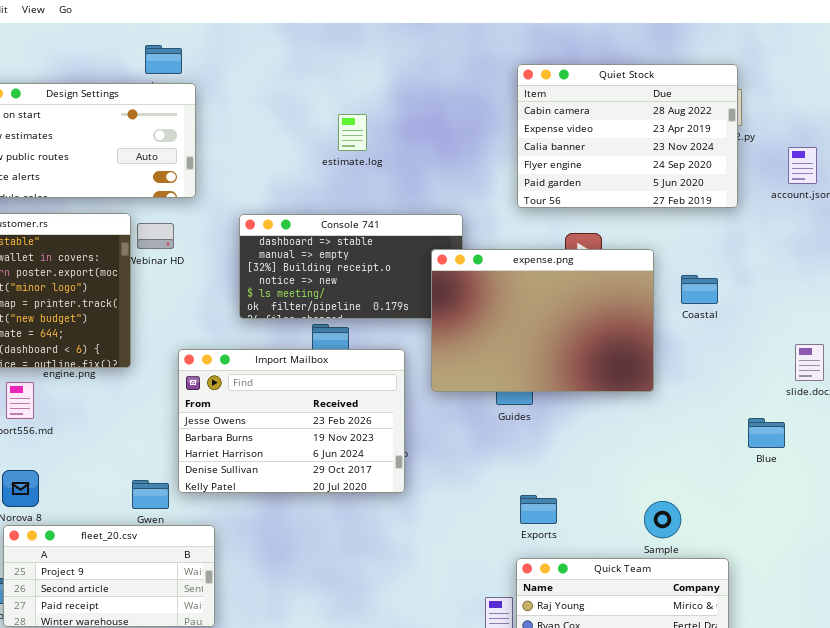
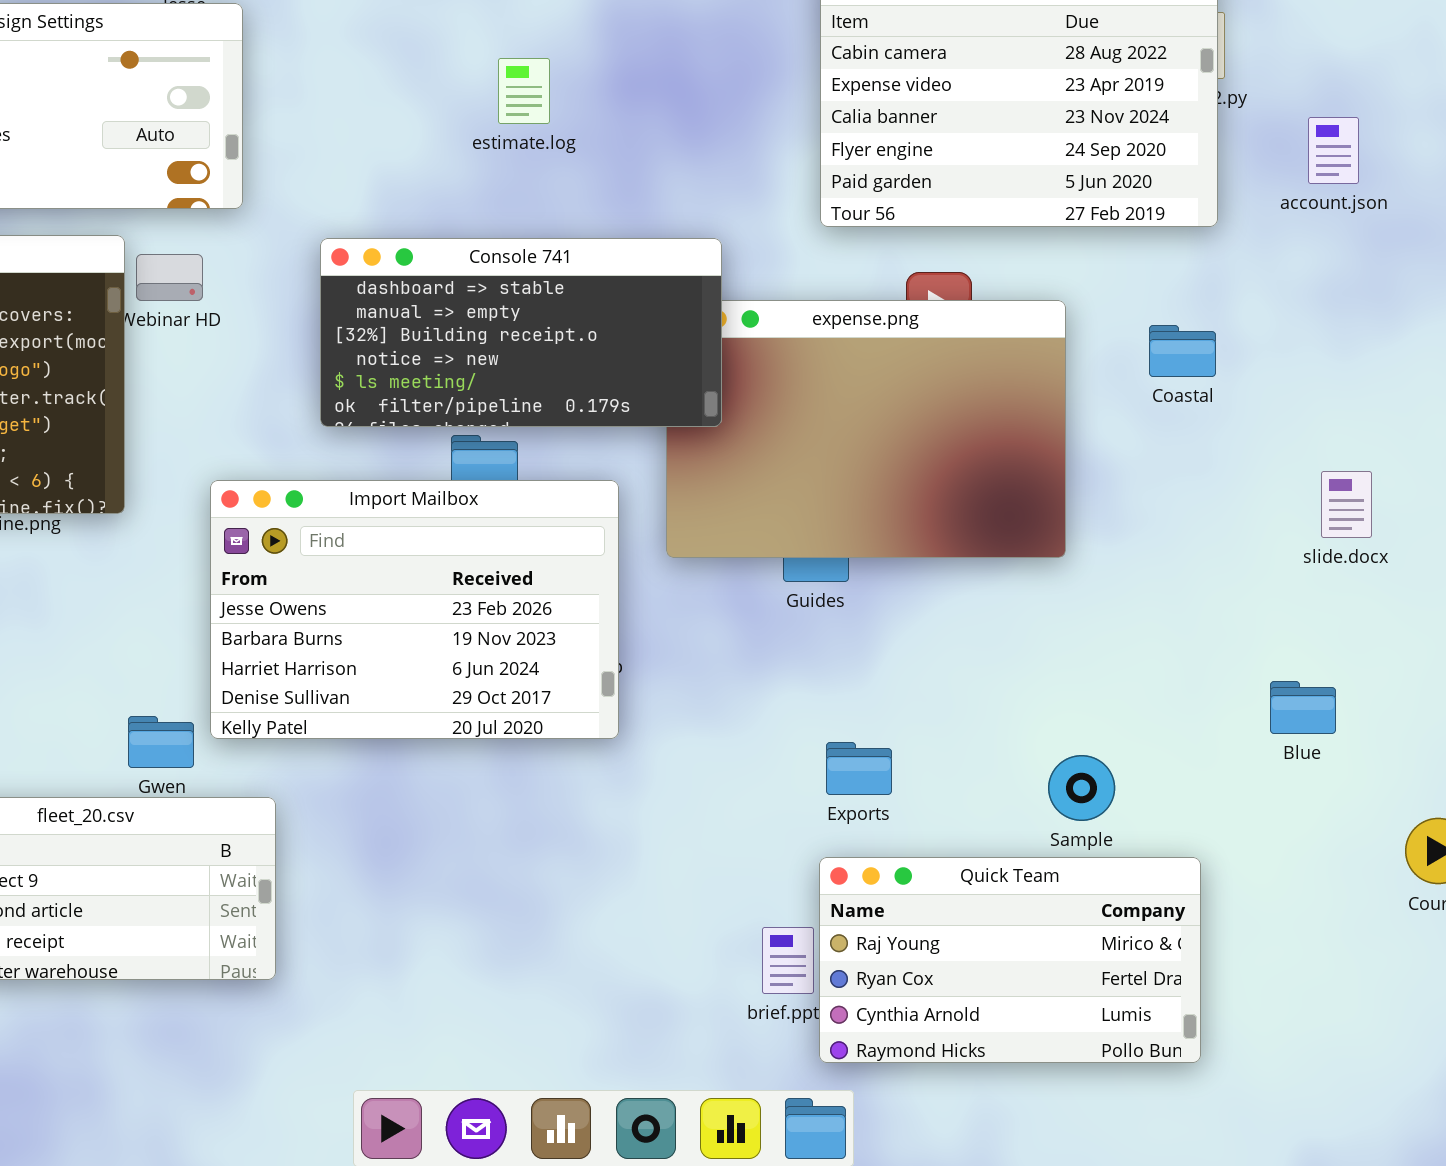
Console 741: [239,214,463,319] -> [320,238,722,427], raised
Coastal: [681,275,718,304] -> [1149,325,1216,377], moved
Blue: [748,418,785,448] -> [1270,681,1336,734], moved

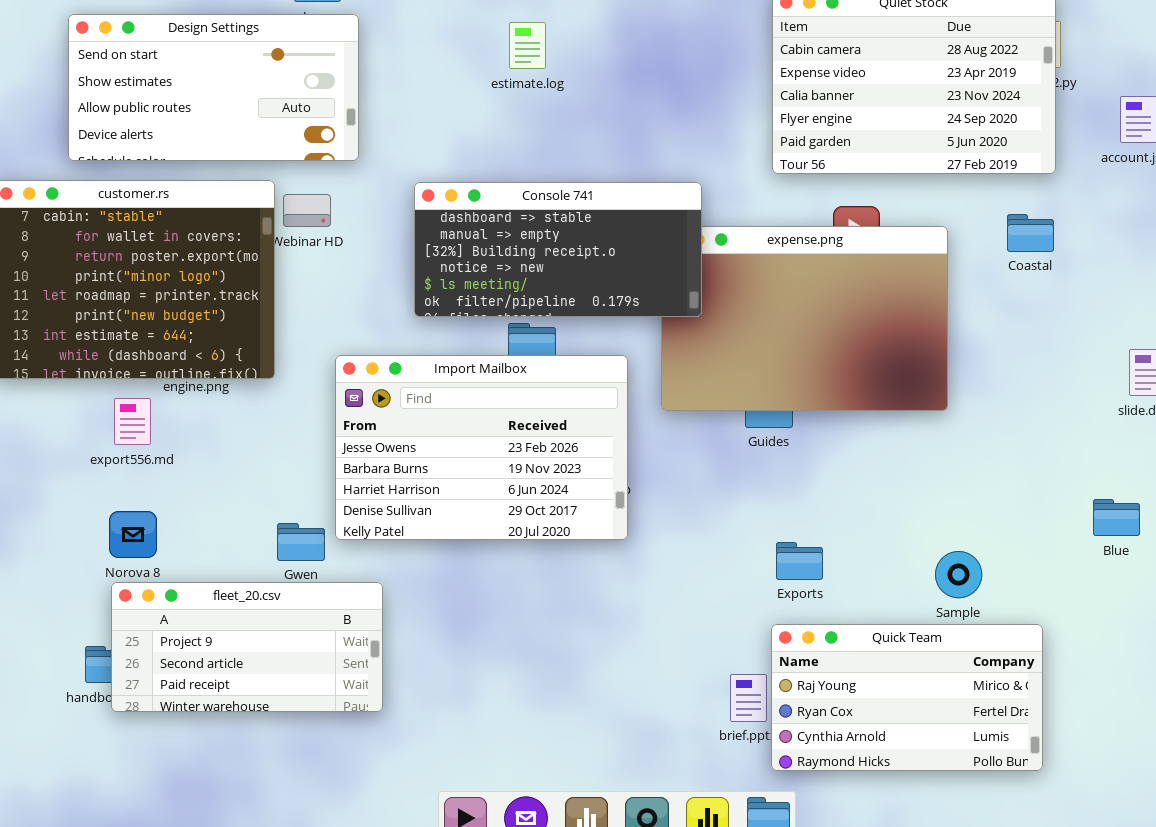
estimate.log: [498,58,550,124] -> [509,22,546,69], moved
Coastal: [1149,325,1216,377] -> [1007,214,1054,252], moved

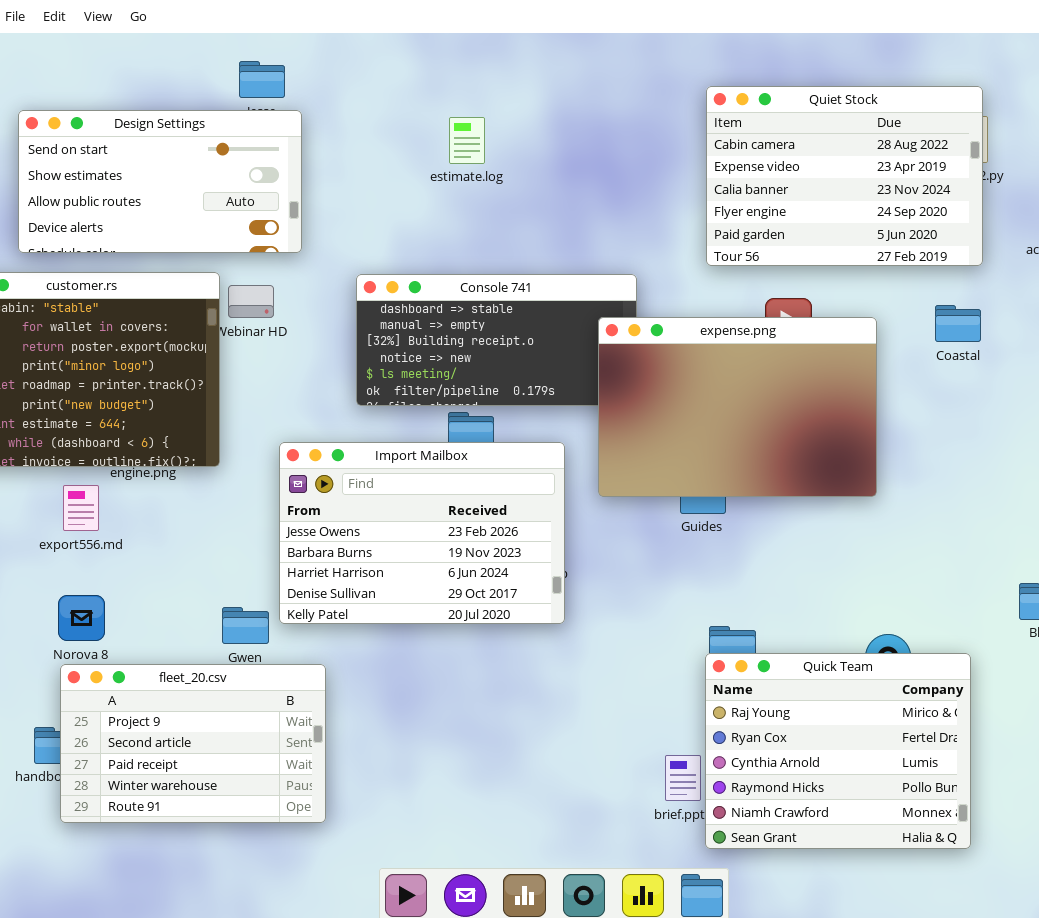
expense.png: [661,226,948,411] -> [598,317,877,497], raised
fleet_20.csv: [111,582,383,712] -> [60,664,326,823], resized
Quick Team: [771,624,1043,771] -> [705,653,971,849], resized

